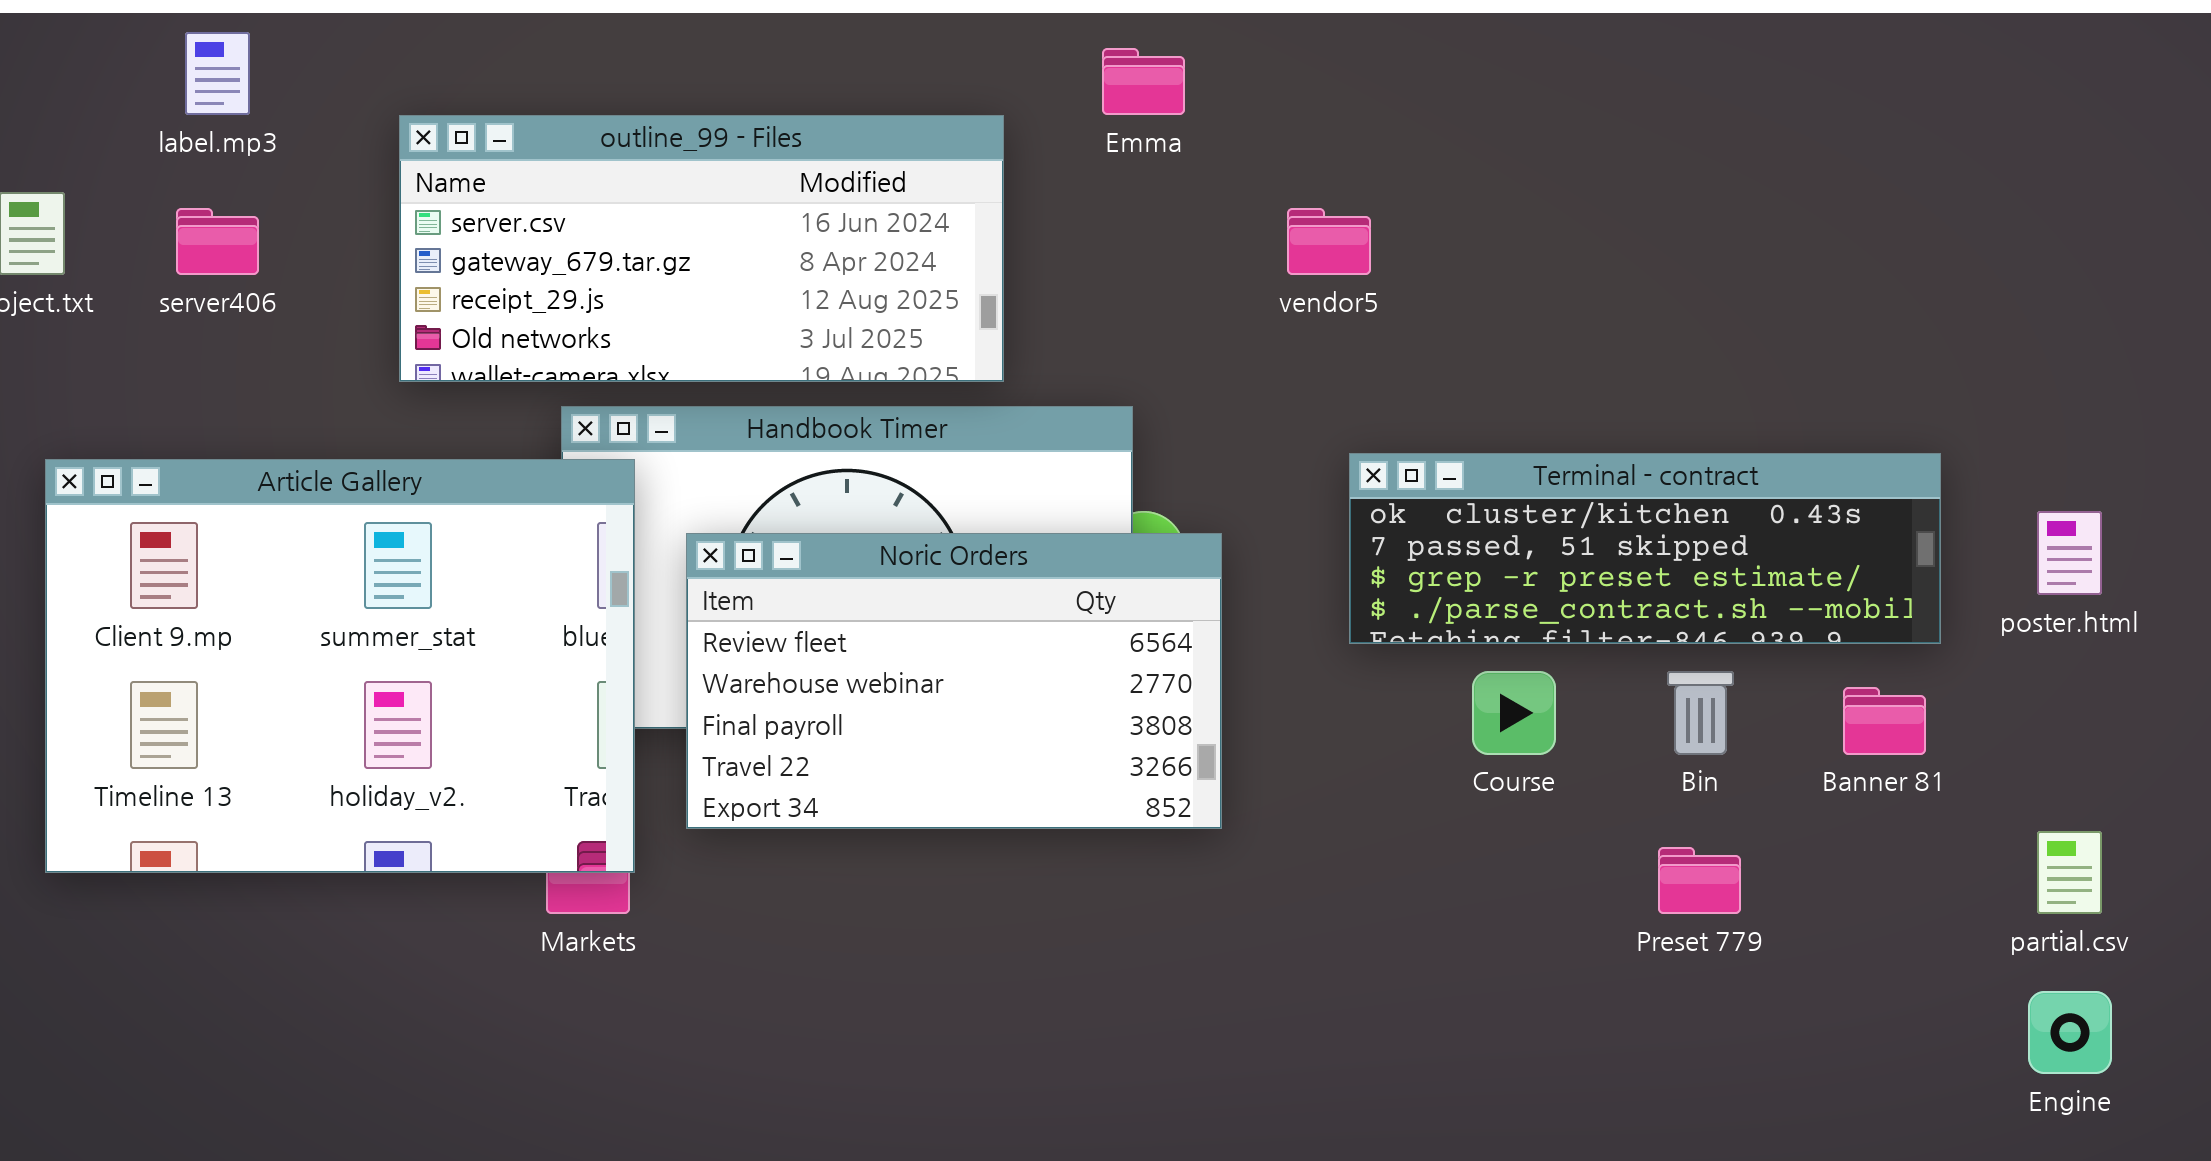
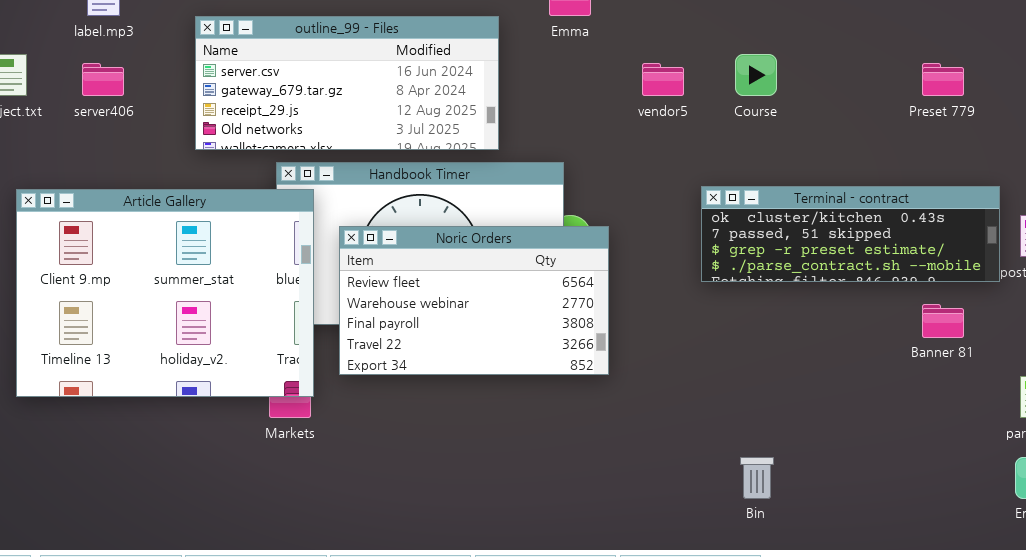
Terminal - contract: [1349,453,1941,644] -> [701,186,1000,282], moved
Course: [1472,671,1556,755] -> [735,54,777,96], moved
Bin: [1667,671,1734,755] -> [740,457,774,499], moved
Preset 779: [1658,847,1741,914] -> [922,63,964,96], moved

